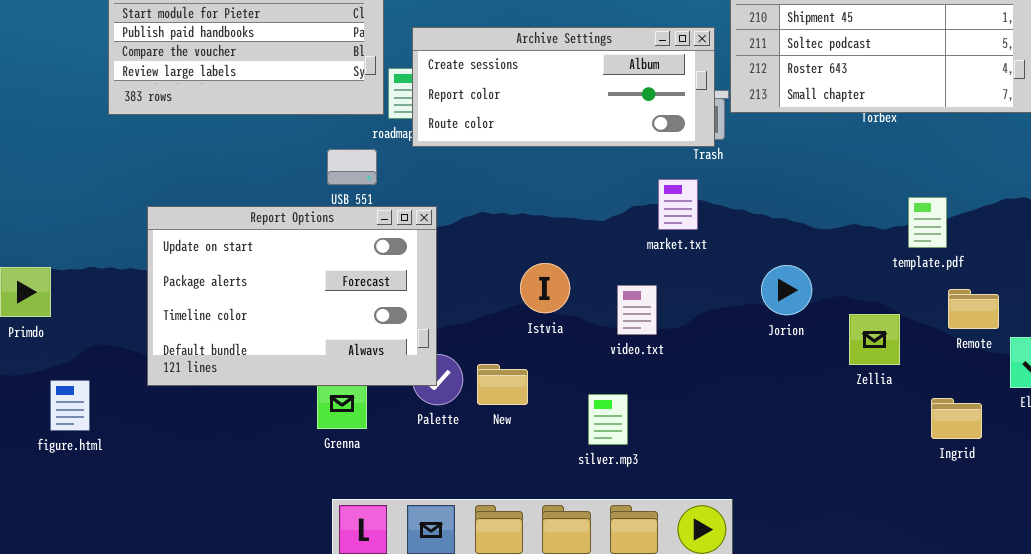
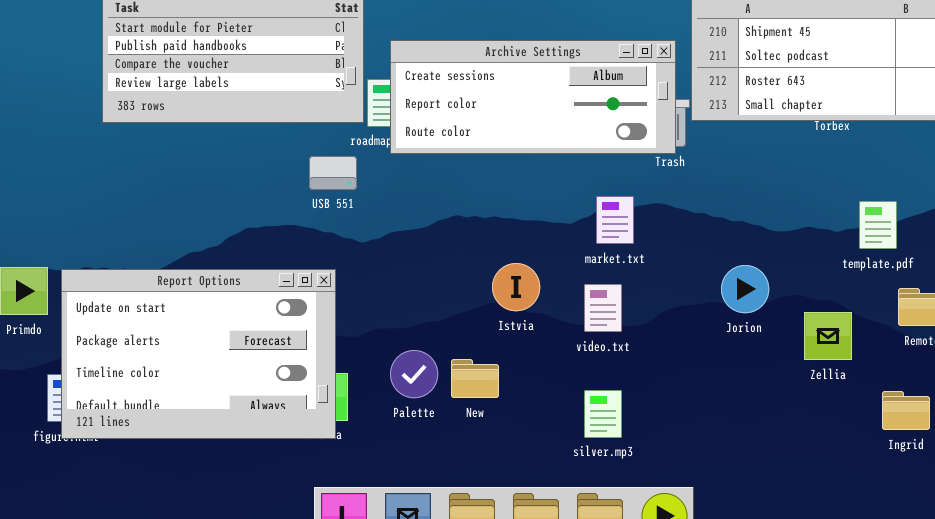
market.txt: [658,179,698,230] -> [596,196,634,244], moved
Report Options: [147,206,437,386] -> [61,269,336,439], moved
silver.mp3: [588,394,628,445] -> [584,390,622,438], moved

